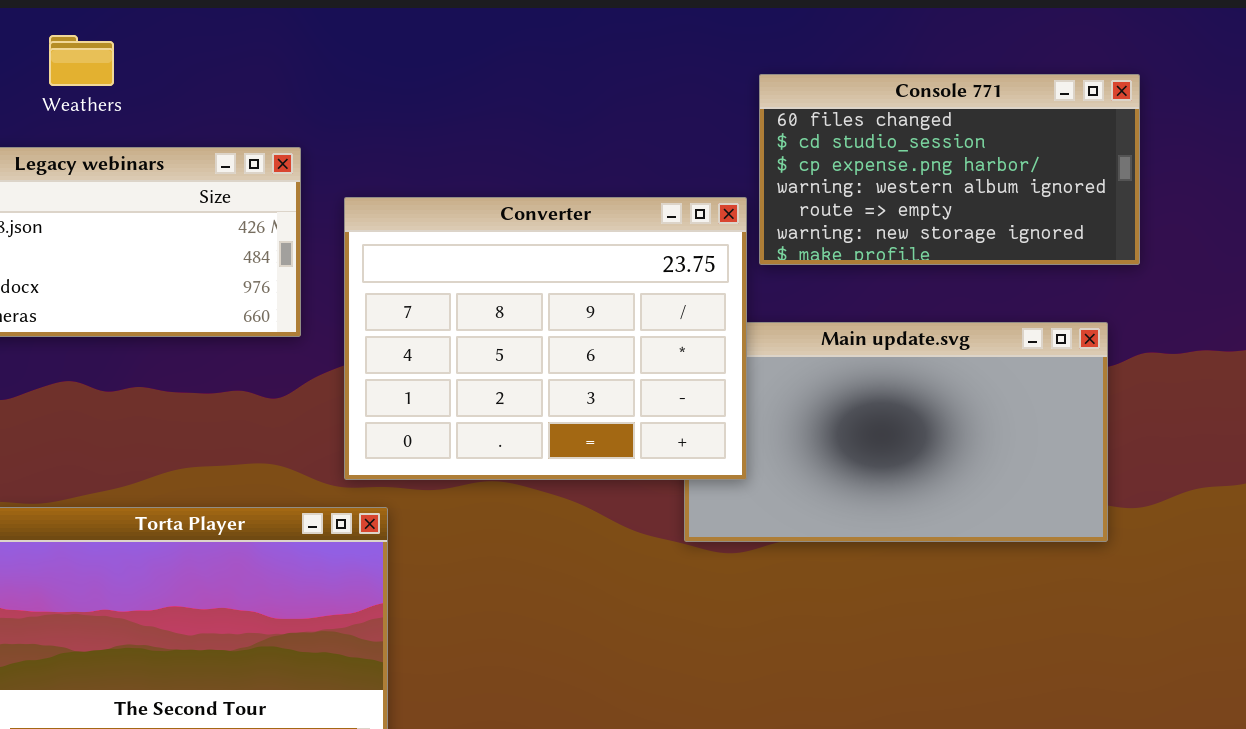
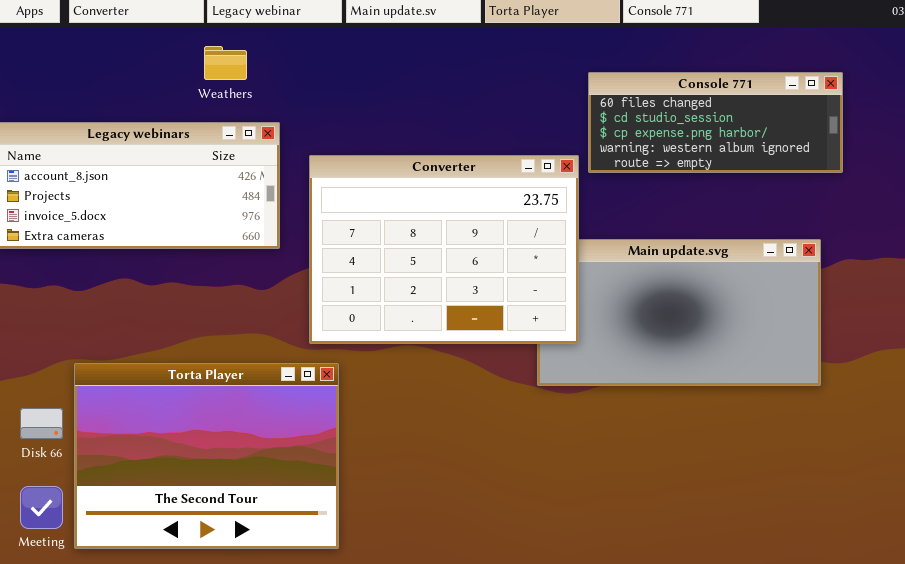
Weathers: [49,35,114,86] -> [204,46,247,80], moved
Console 771: [759,74,1140,265] -> [588,72,843,173], resized

